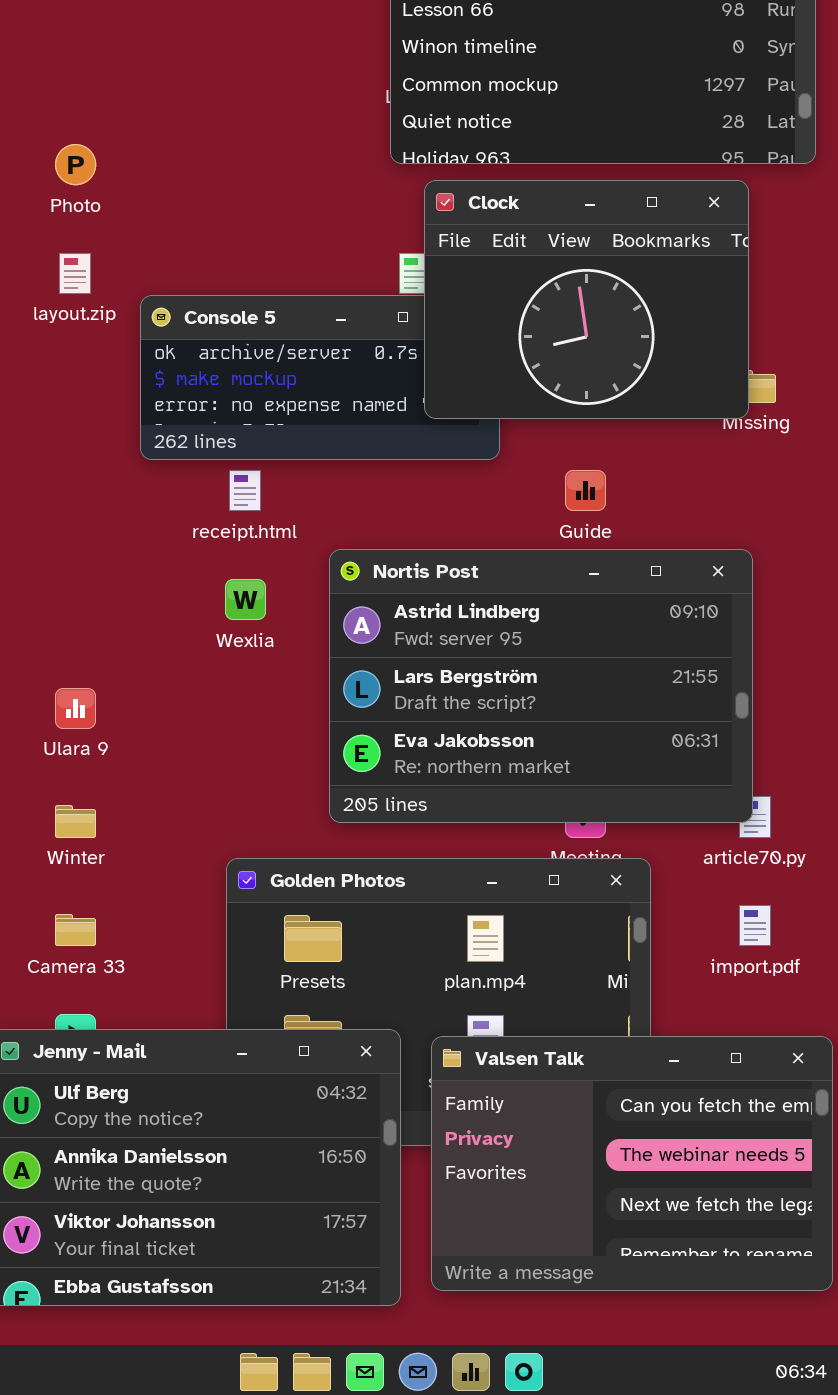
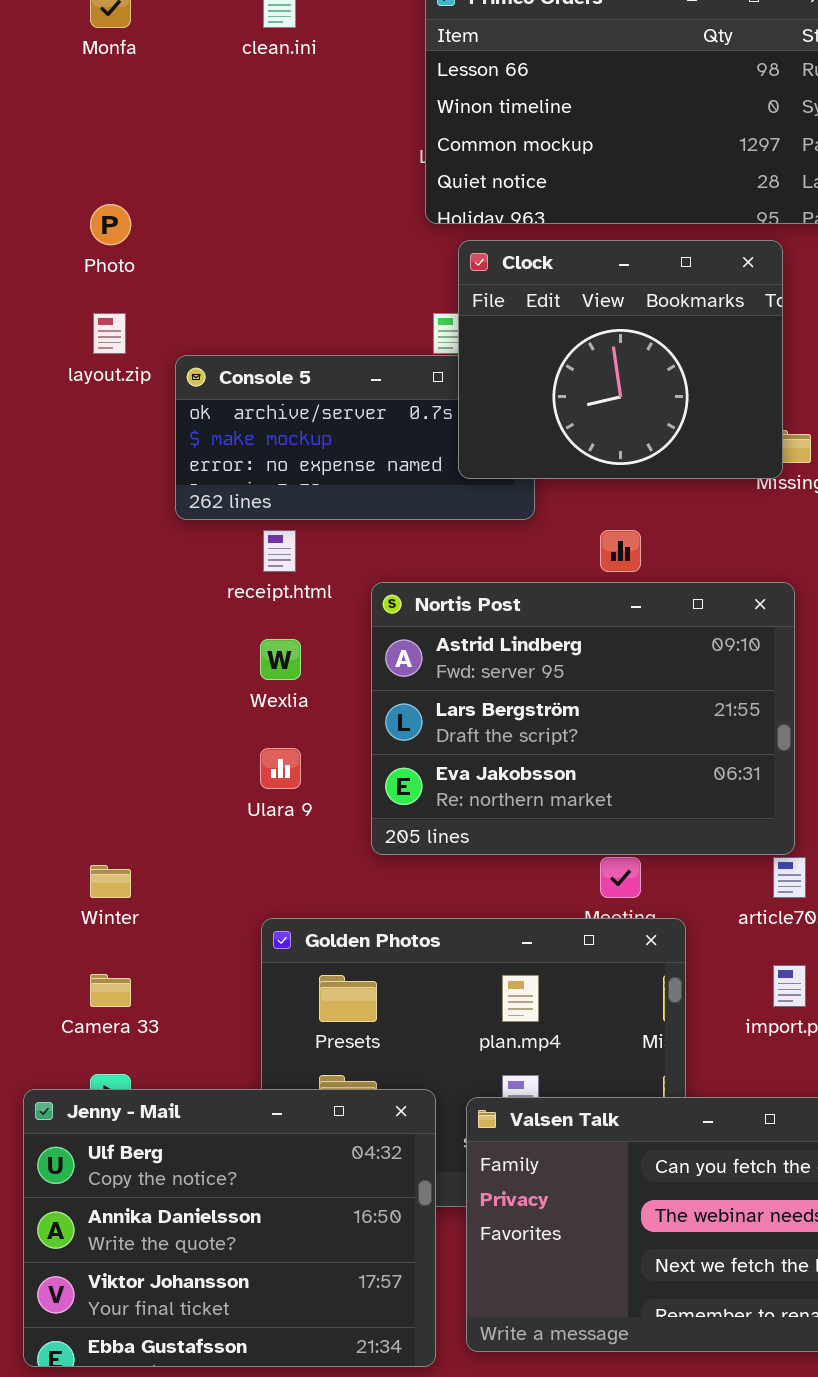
Nortis Post: [329,549,753,823] -> [371,582,795,855], moved
Ulara 9: [55,688,96,729] -> [260,748,301,789], moved

